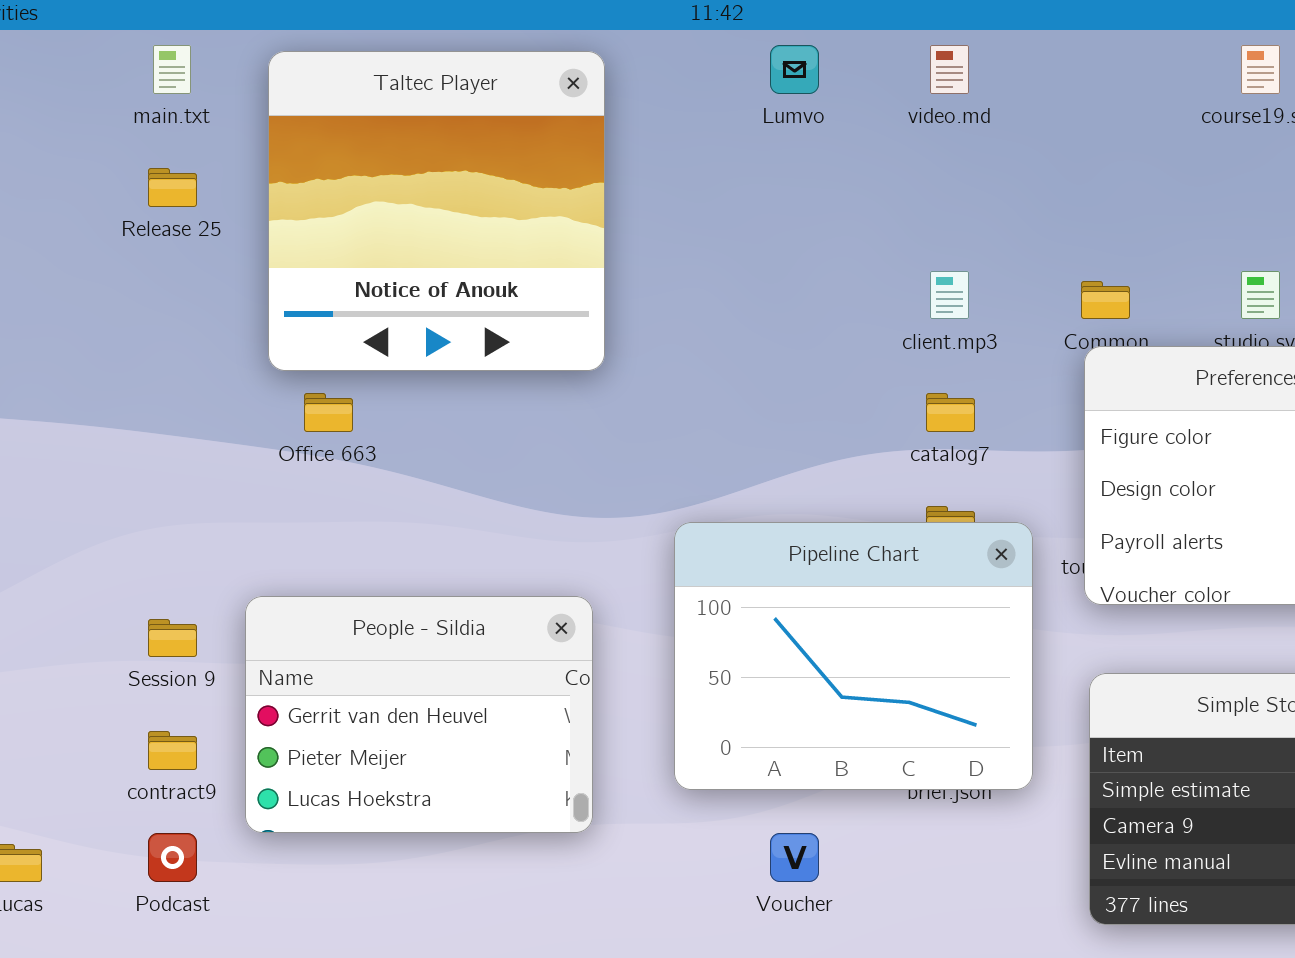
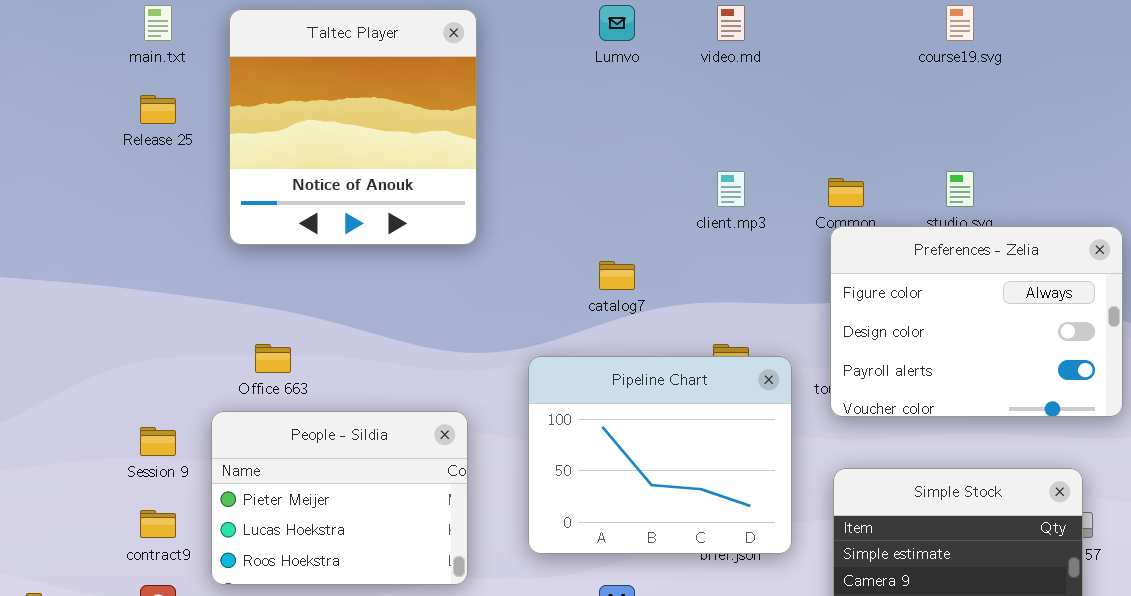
Office 663: [304,393,353,432] -> [255,344,291,373], moved
catalog7: [926,393,975,432] -> [599,261,635,290], moved
People - Sildia: [245,596,593,833] -> [211,411,468,585], scrolled down 1 row

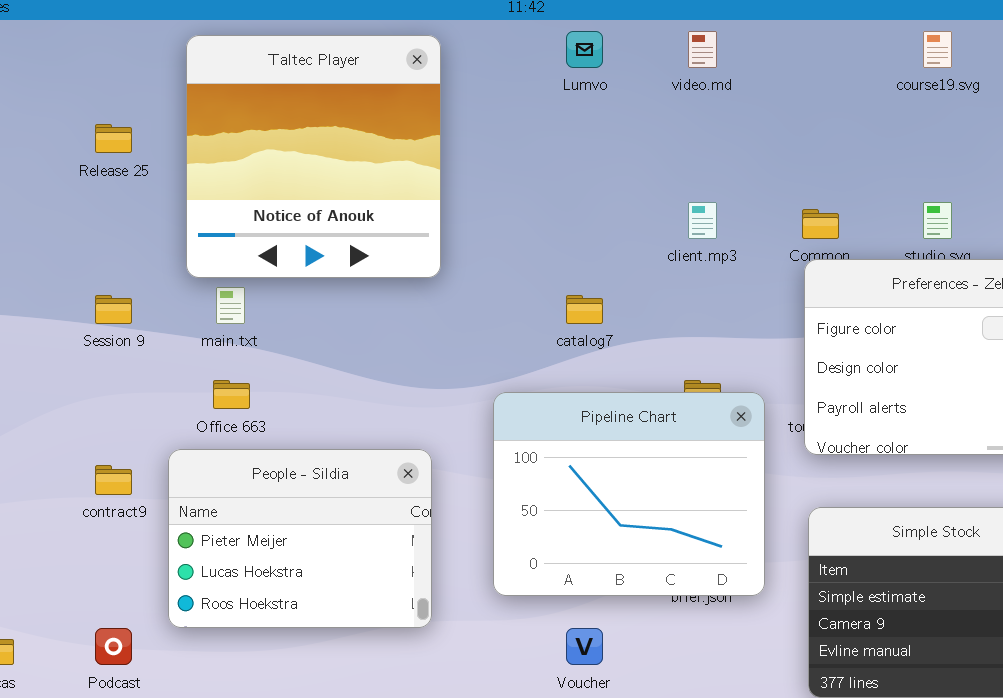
main.txt: [144,5,172,41] -> [216,287,245,324], moved
Session 9: [140,427,176,456] -> [95,295,132,324], moved
contract9: [140,510,176,538] -> [95,465,132,495], moved

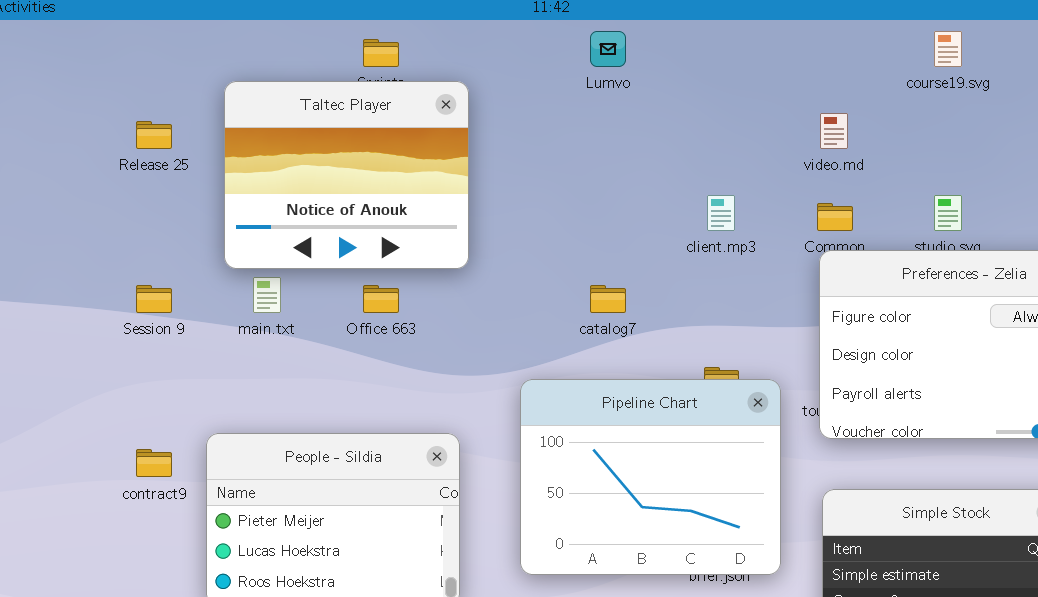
video.md: [688,31,717,68] -> [820,113,848,149], moved
Taltec Player: [186,35,441,278] -> [224,81,469,269], resized
Office 663: [213,380,250,409] -> [363,285,399,313], moved

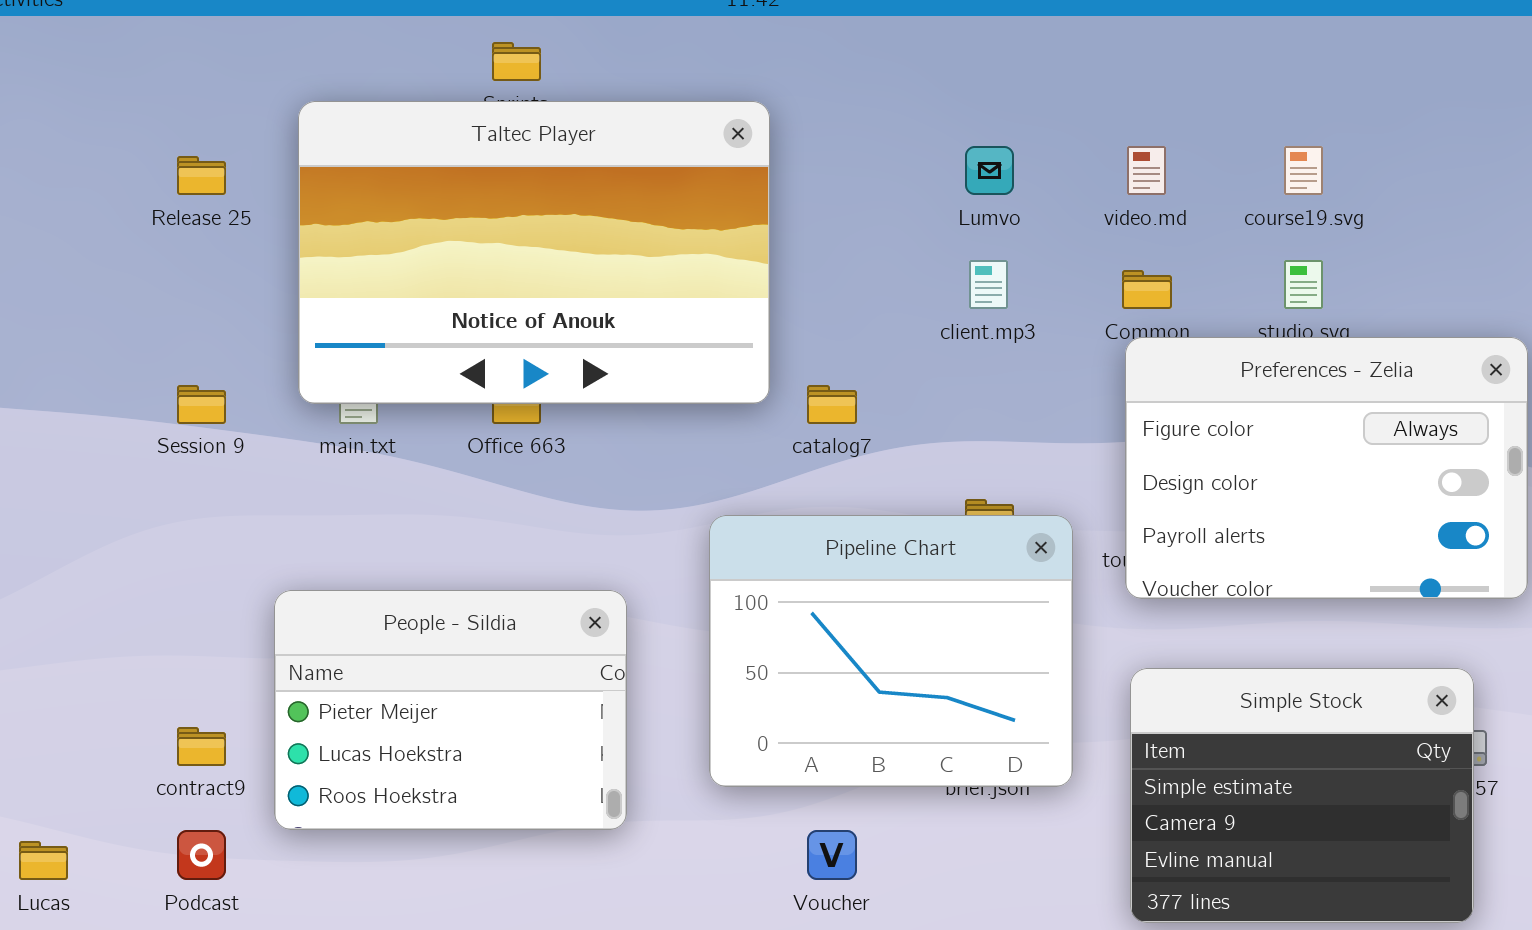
Lumvo: [590,31,626,67] -> [965,146,1014,195], moved
course19.svg: [934,31,962,67] -> [1284,146,1323,195], moved
Taltec Player: [224,81,469,269] -> [298,101,770,404], resized
contract9: [136,449,172,477] -> [177,727,226,766], moved

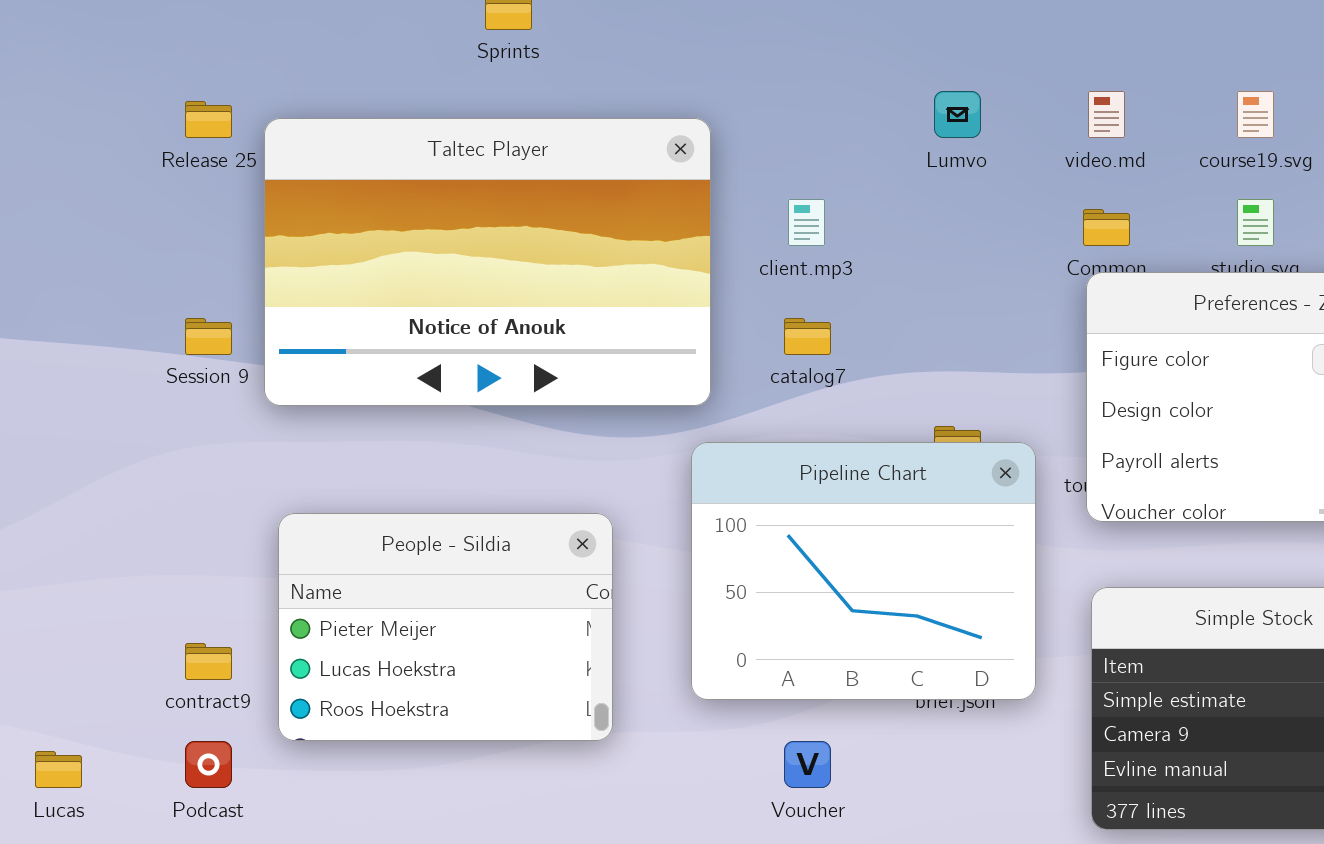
Taltec Player: [298,101,770,404] -> [264,118,711,406], moved
client.mp3: [969,260,1008,309] -> [788,199,825,246], moved

